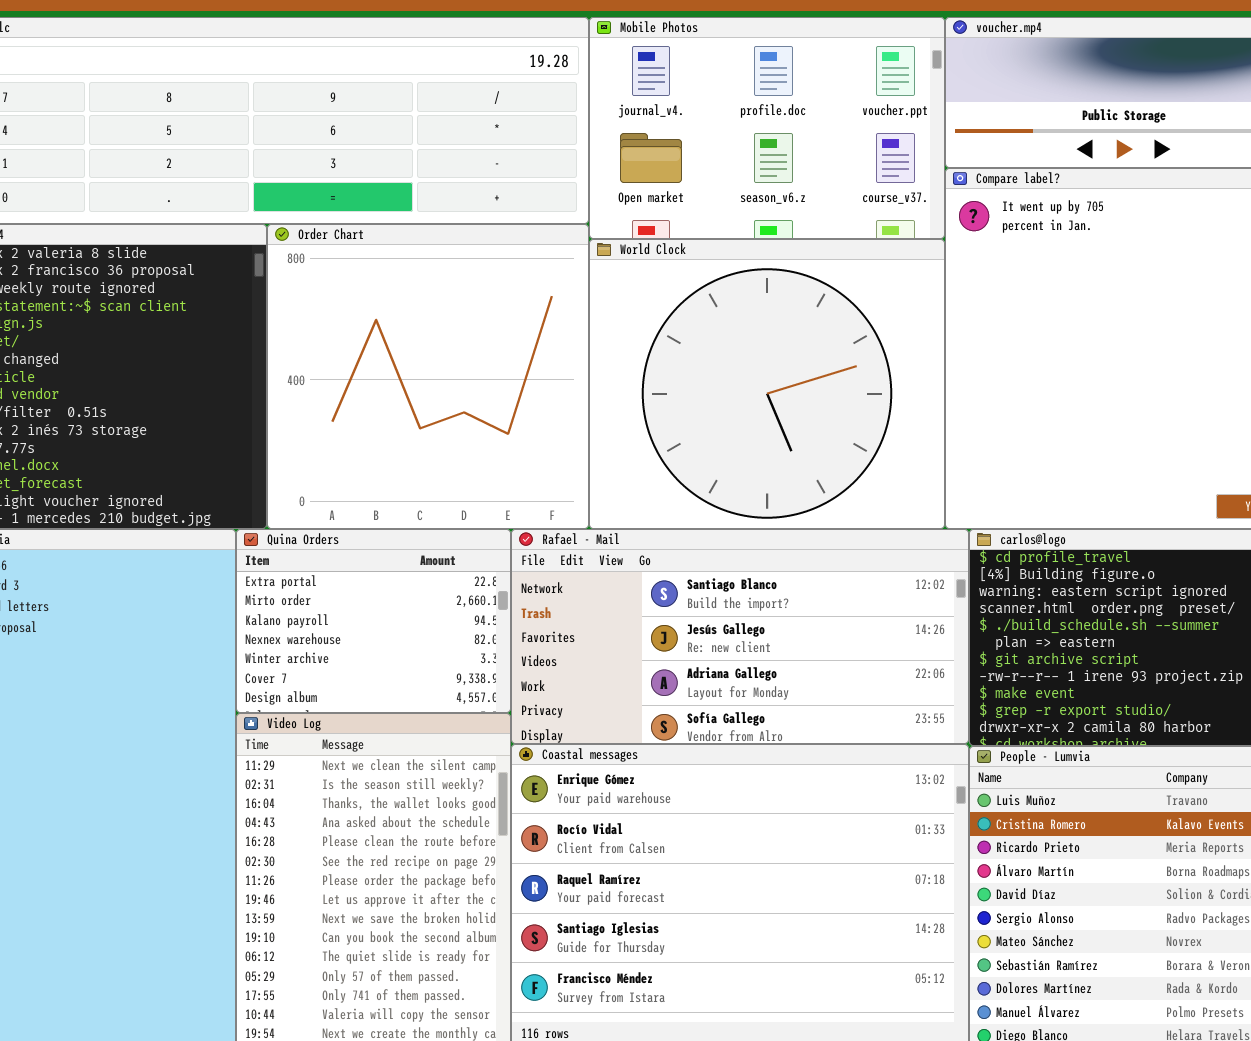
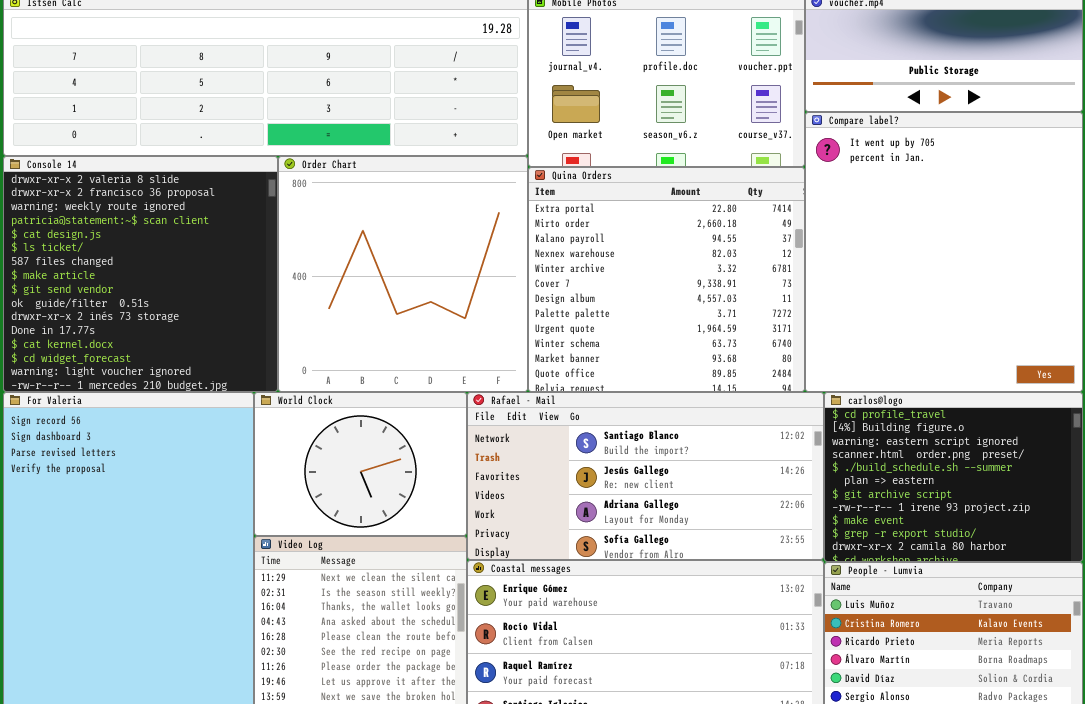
World Clock: [589,239,945,529] -> [254,392,467,536], moved, resized
Quina Orders: [236,529,511,713] -> [528,167,805,392], moved, resized

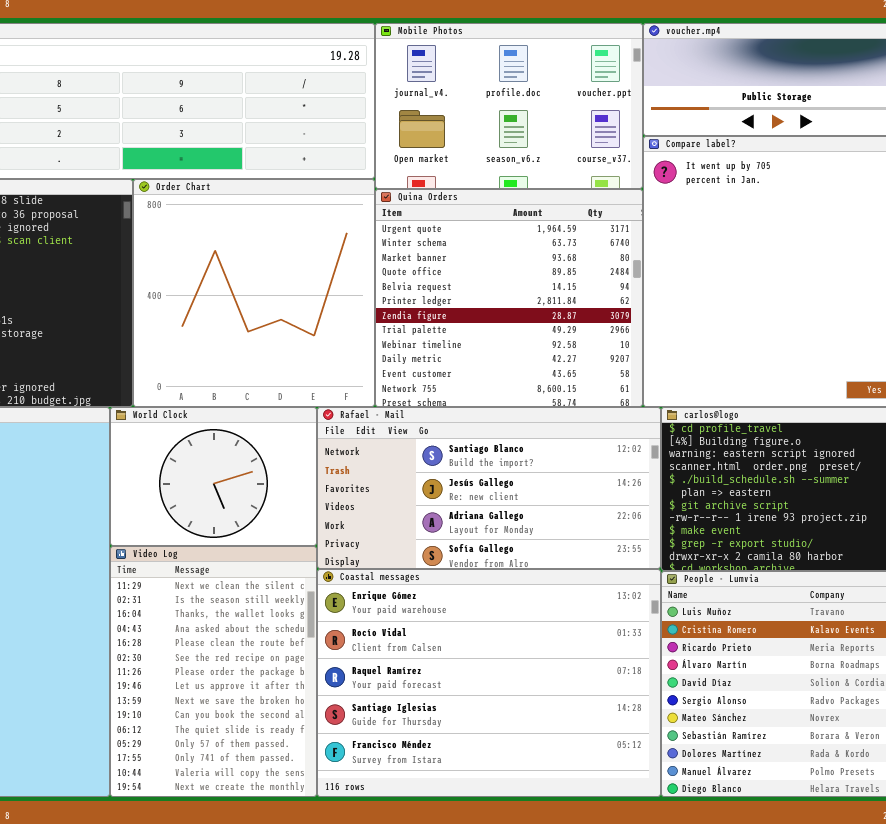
Quina Orders: [528,167,805,392] -> [375,189,643,407], scrolled down 8 rows

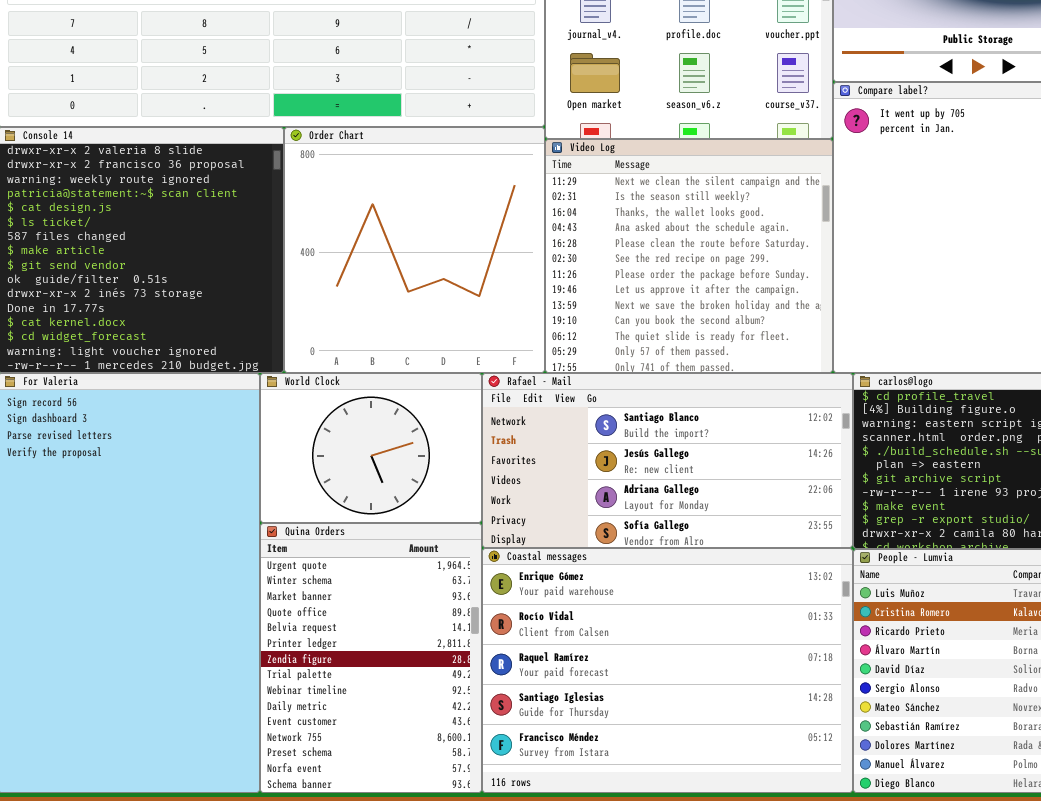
Quina Orders: [375,189,643,407] -> [260,523,482,793], moved, resized
Video Log: [110,546,317,797] -> [545,139,833,373], moved, resized

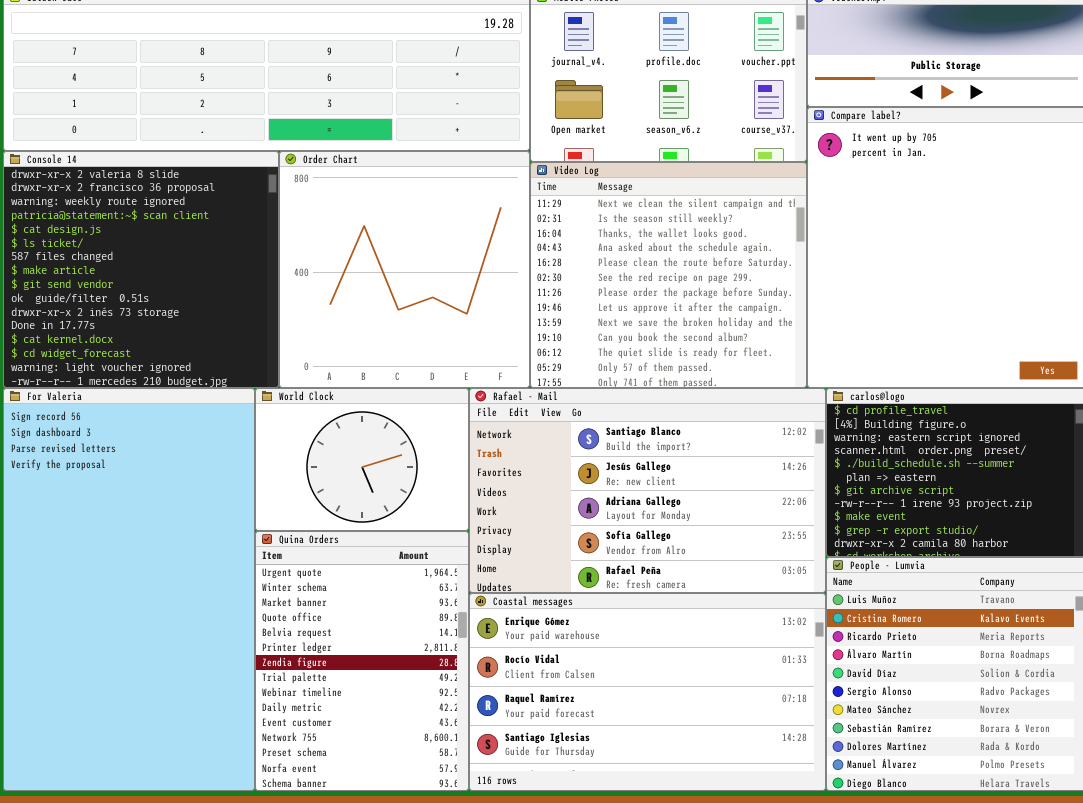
Rafael - Mail: [482,373,853,548] -> [469,388,826,593], resized
Coastal messages: [482,548,853,793] -> [469,593,826,791], resized

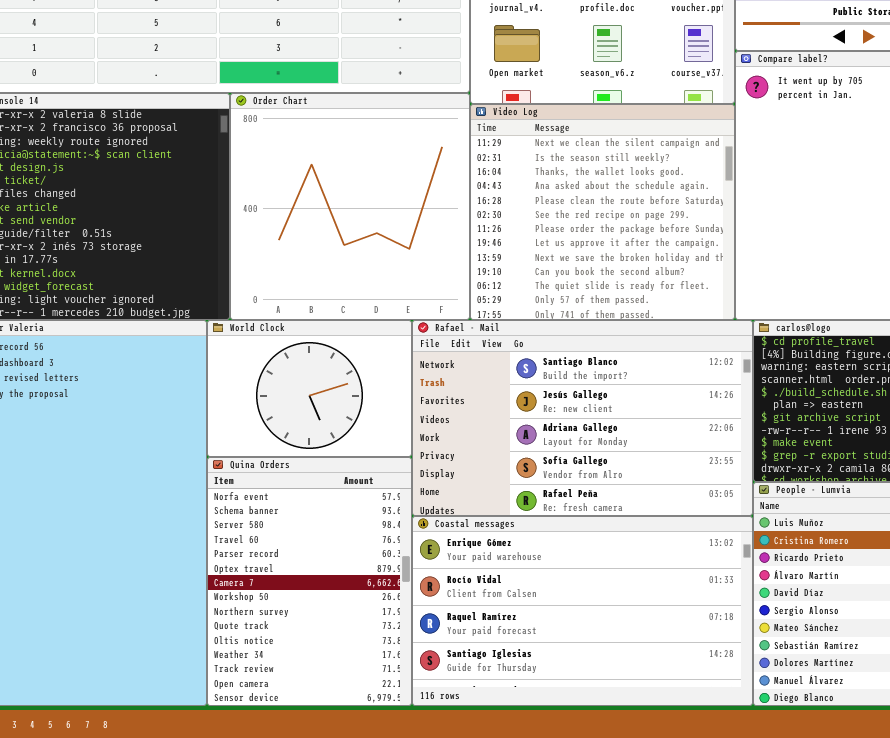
Quina Orders: [255,531,469,791] -> [207,457,412,706], scrolled down 13 rows

